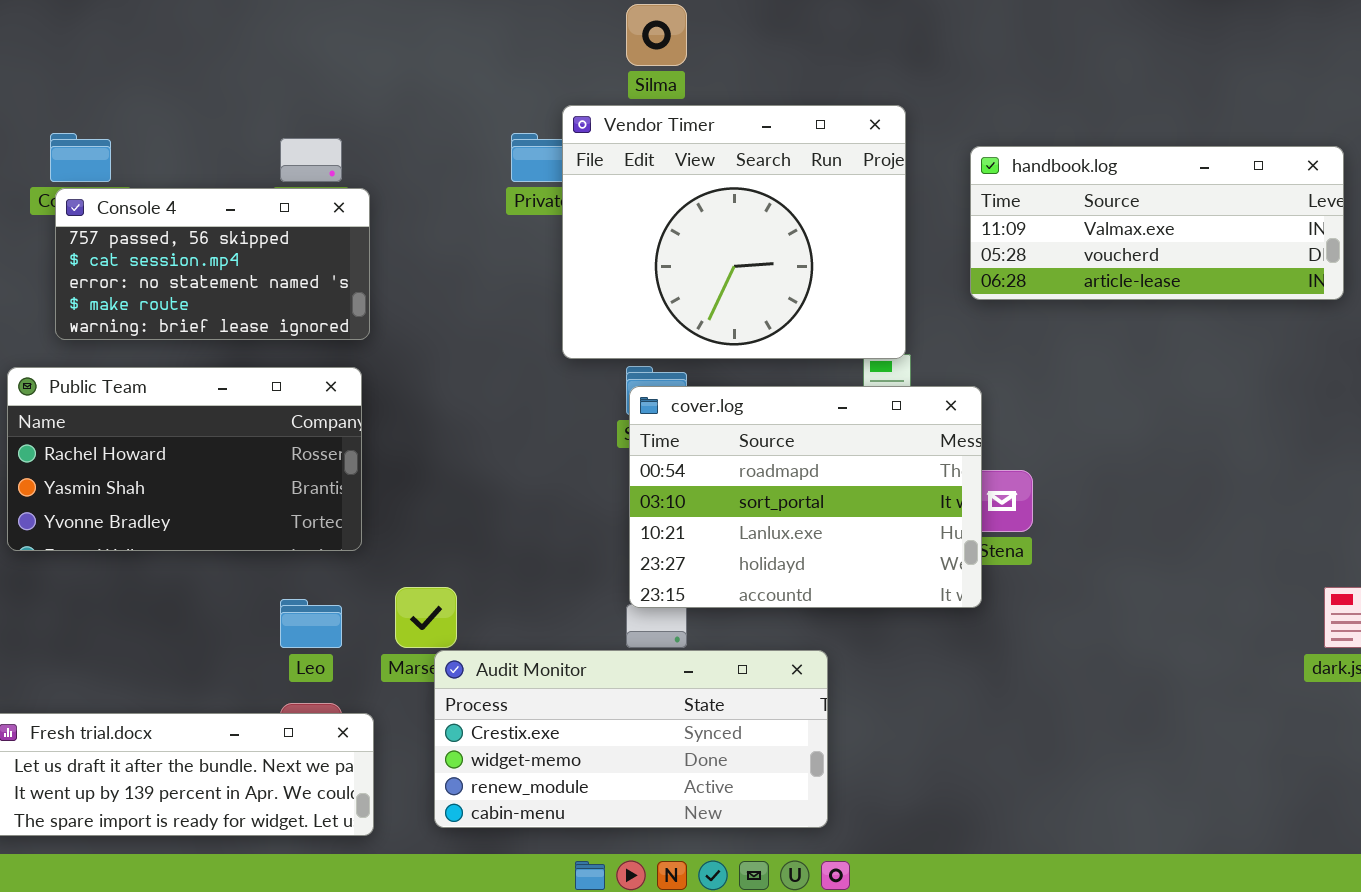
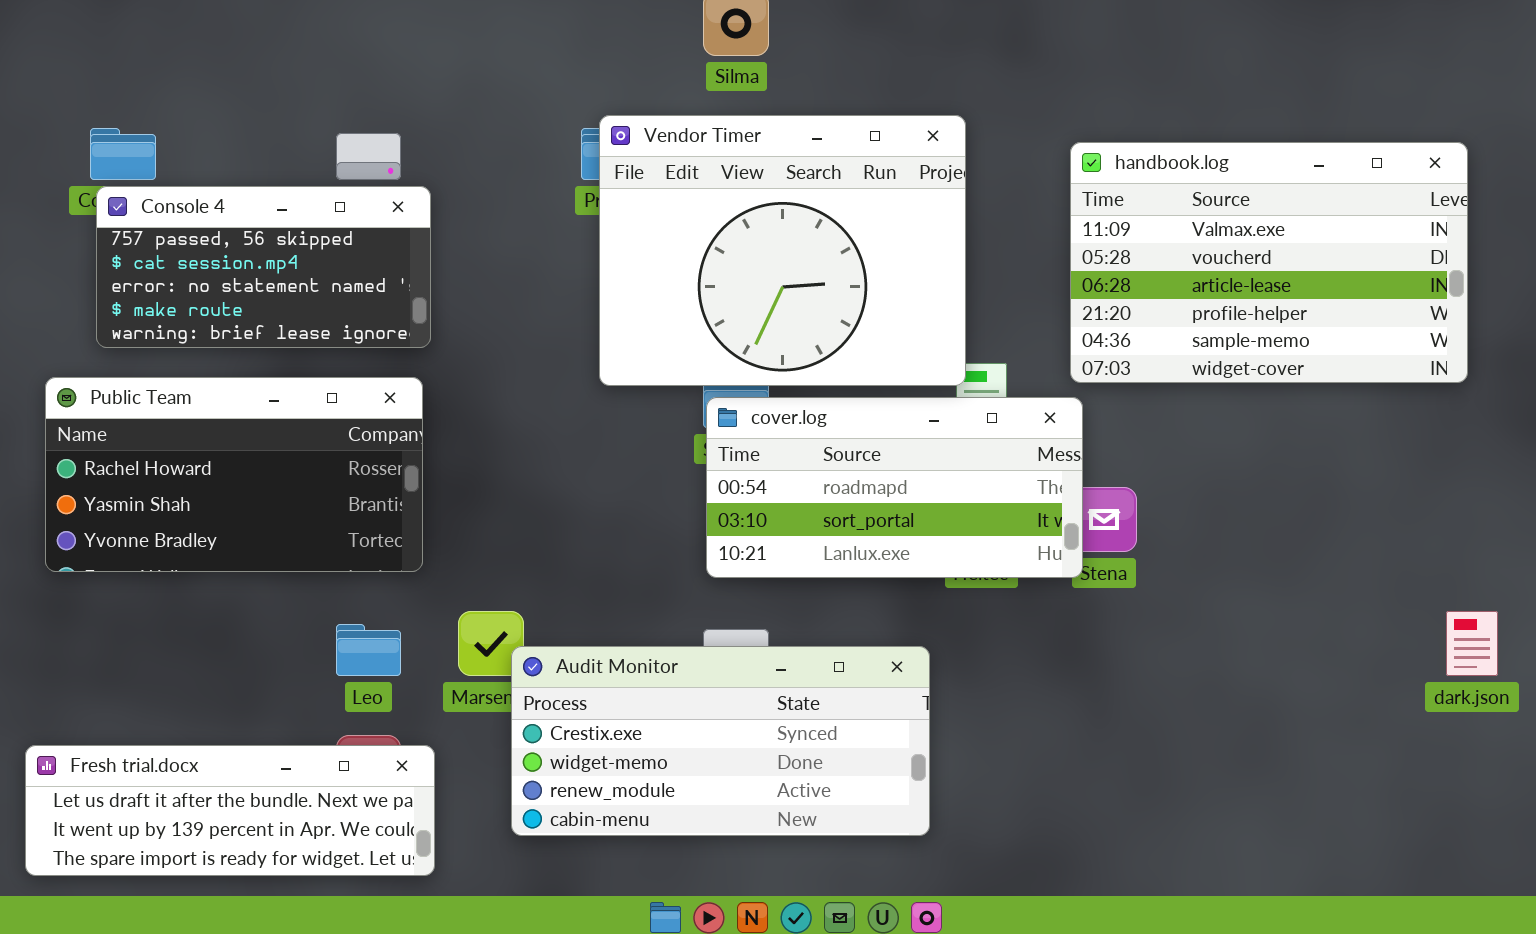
Vendor Timer: [562,105,906,359] -> [599,115,966,386], moved
handbook.log: [970,146,1344,300] -> [1070,142,1468,383], resized
cover.log: [629,386,982,608] -> [706,397,1083,578], resized
Audit Monitor: [434,650,828,828] -> [511,646,930,836], moved

